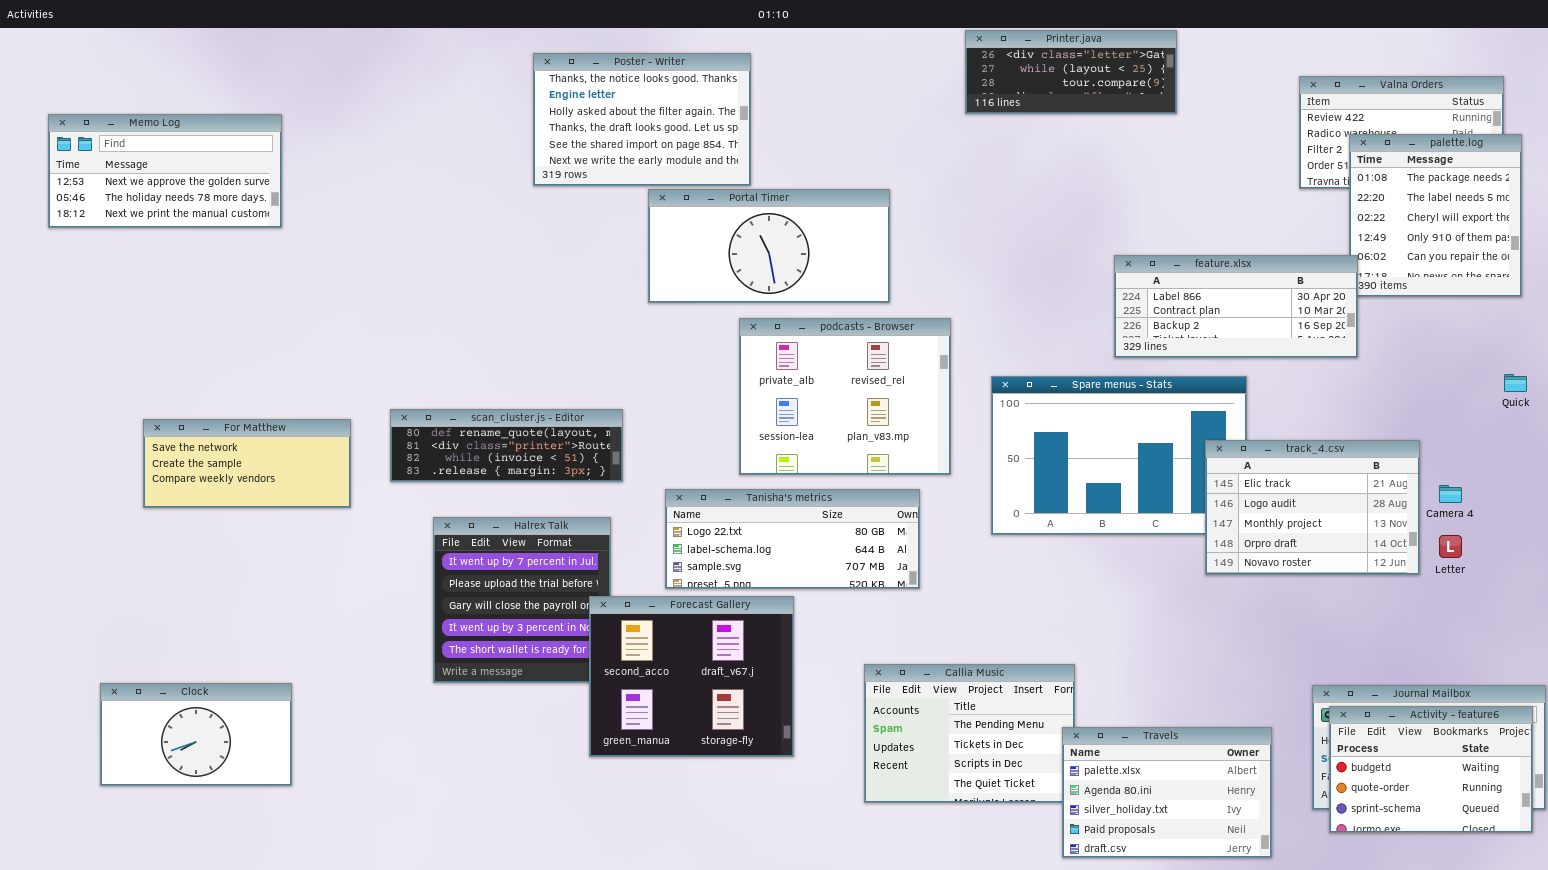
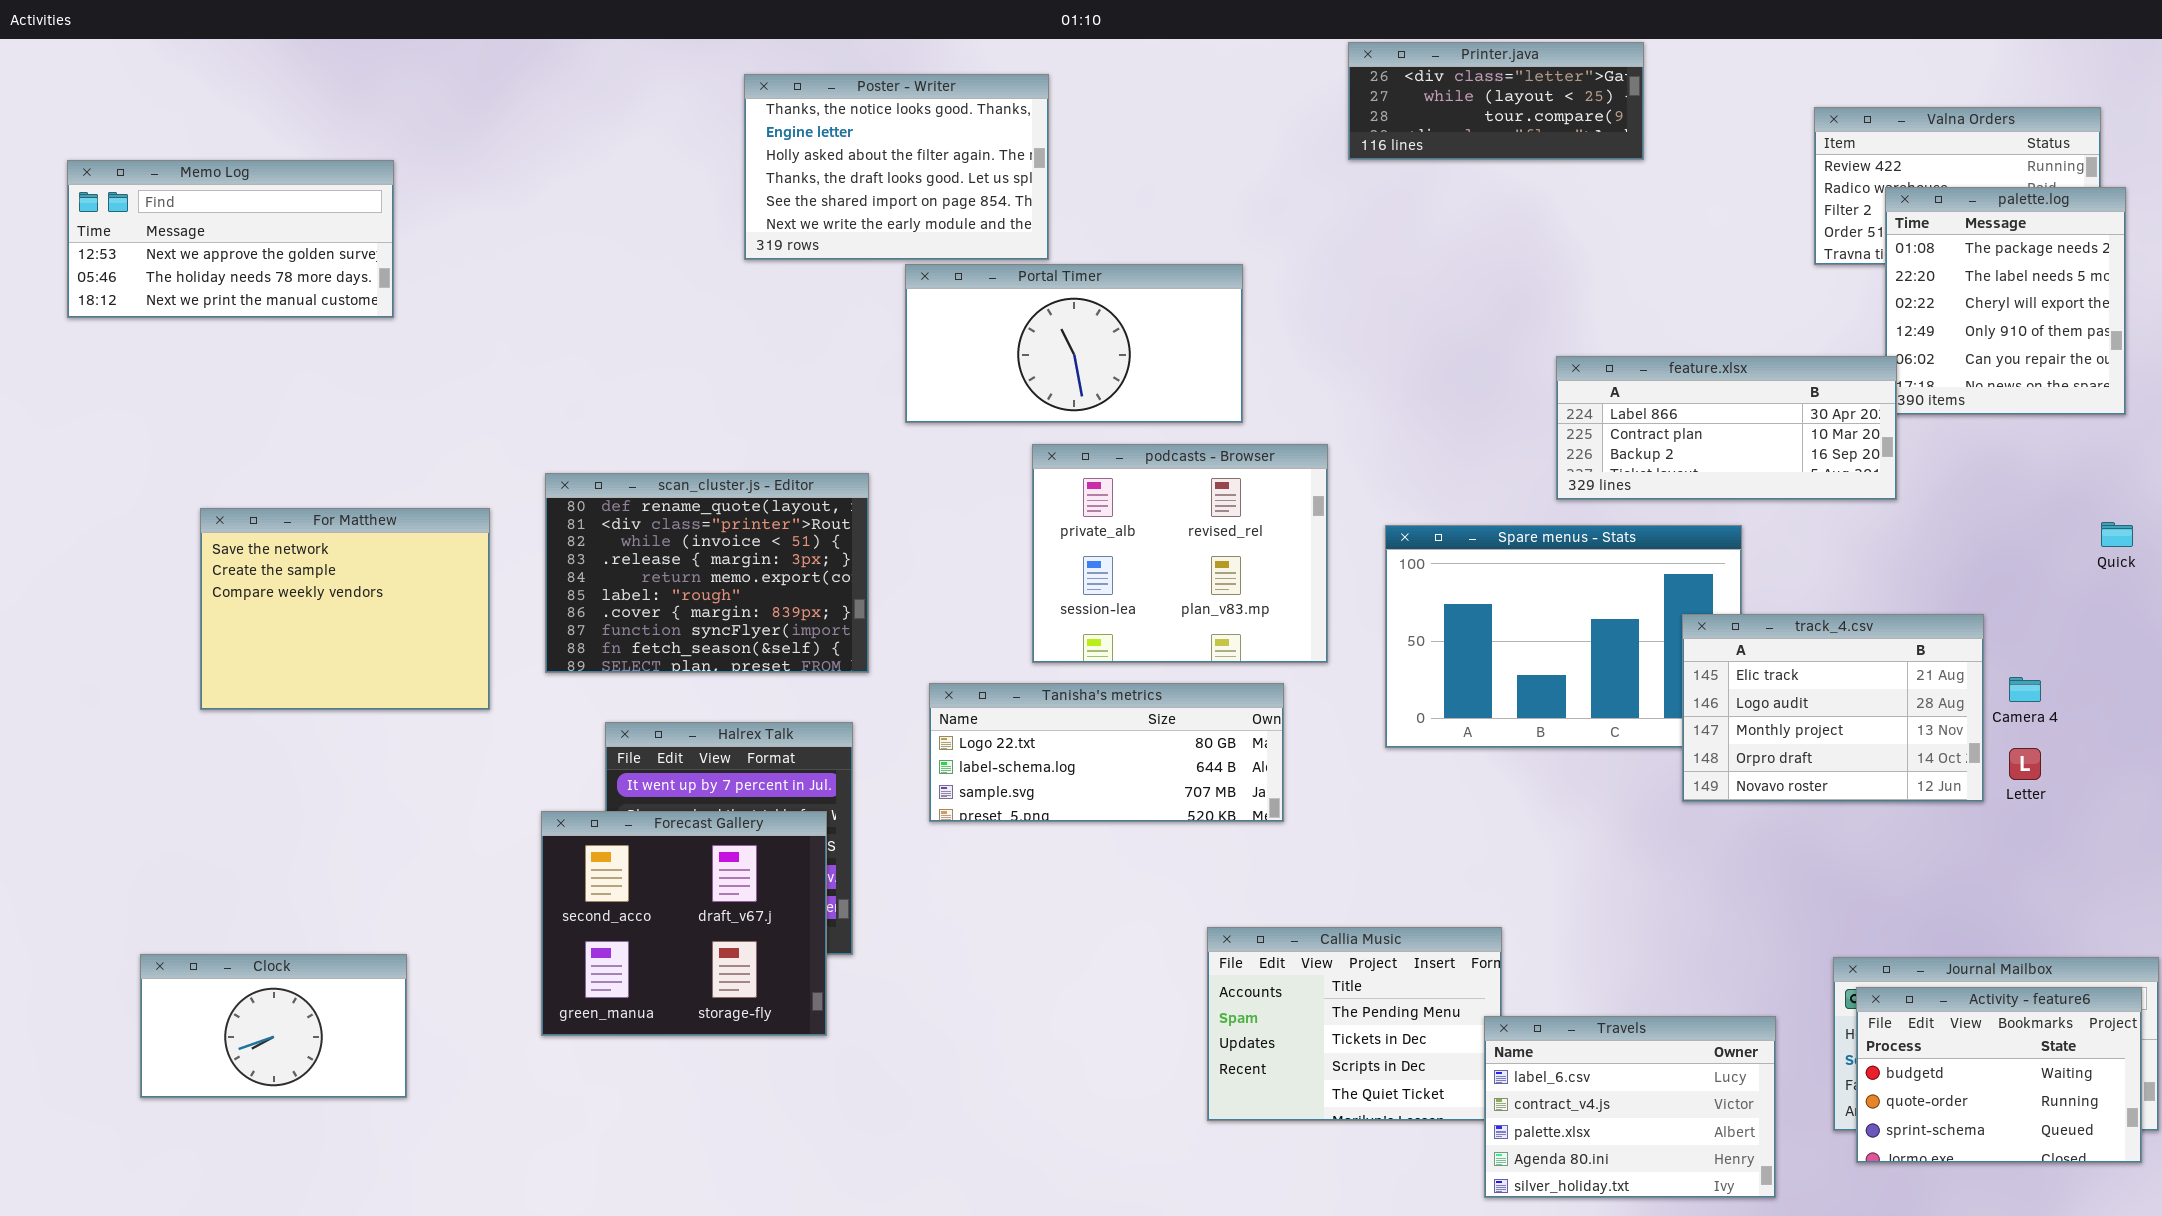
scan_cluster.js - Editor: [390,409,623,482] -> [545,473,869,673], resized
For Matthew: [143,419,351,508] -> [200,508,490,710], resized
Forecast Gallery: [589,596,794,757] -> [541,811,827,1036], moved
Travels: [1062,727,1272,858] -> [1484,1016,1776,1198], scrolled up 2 rows

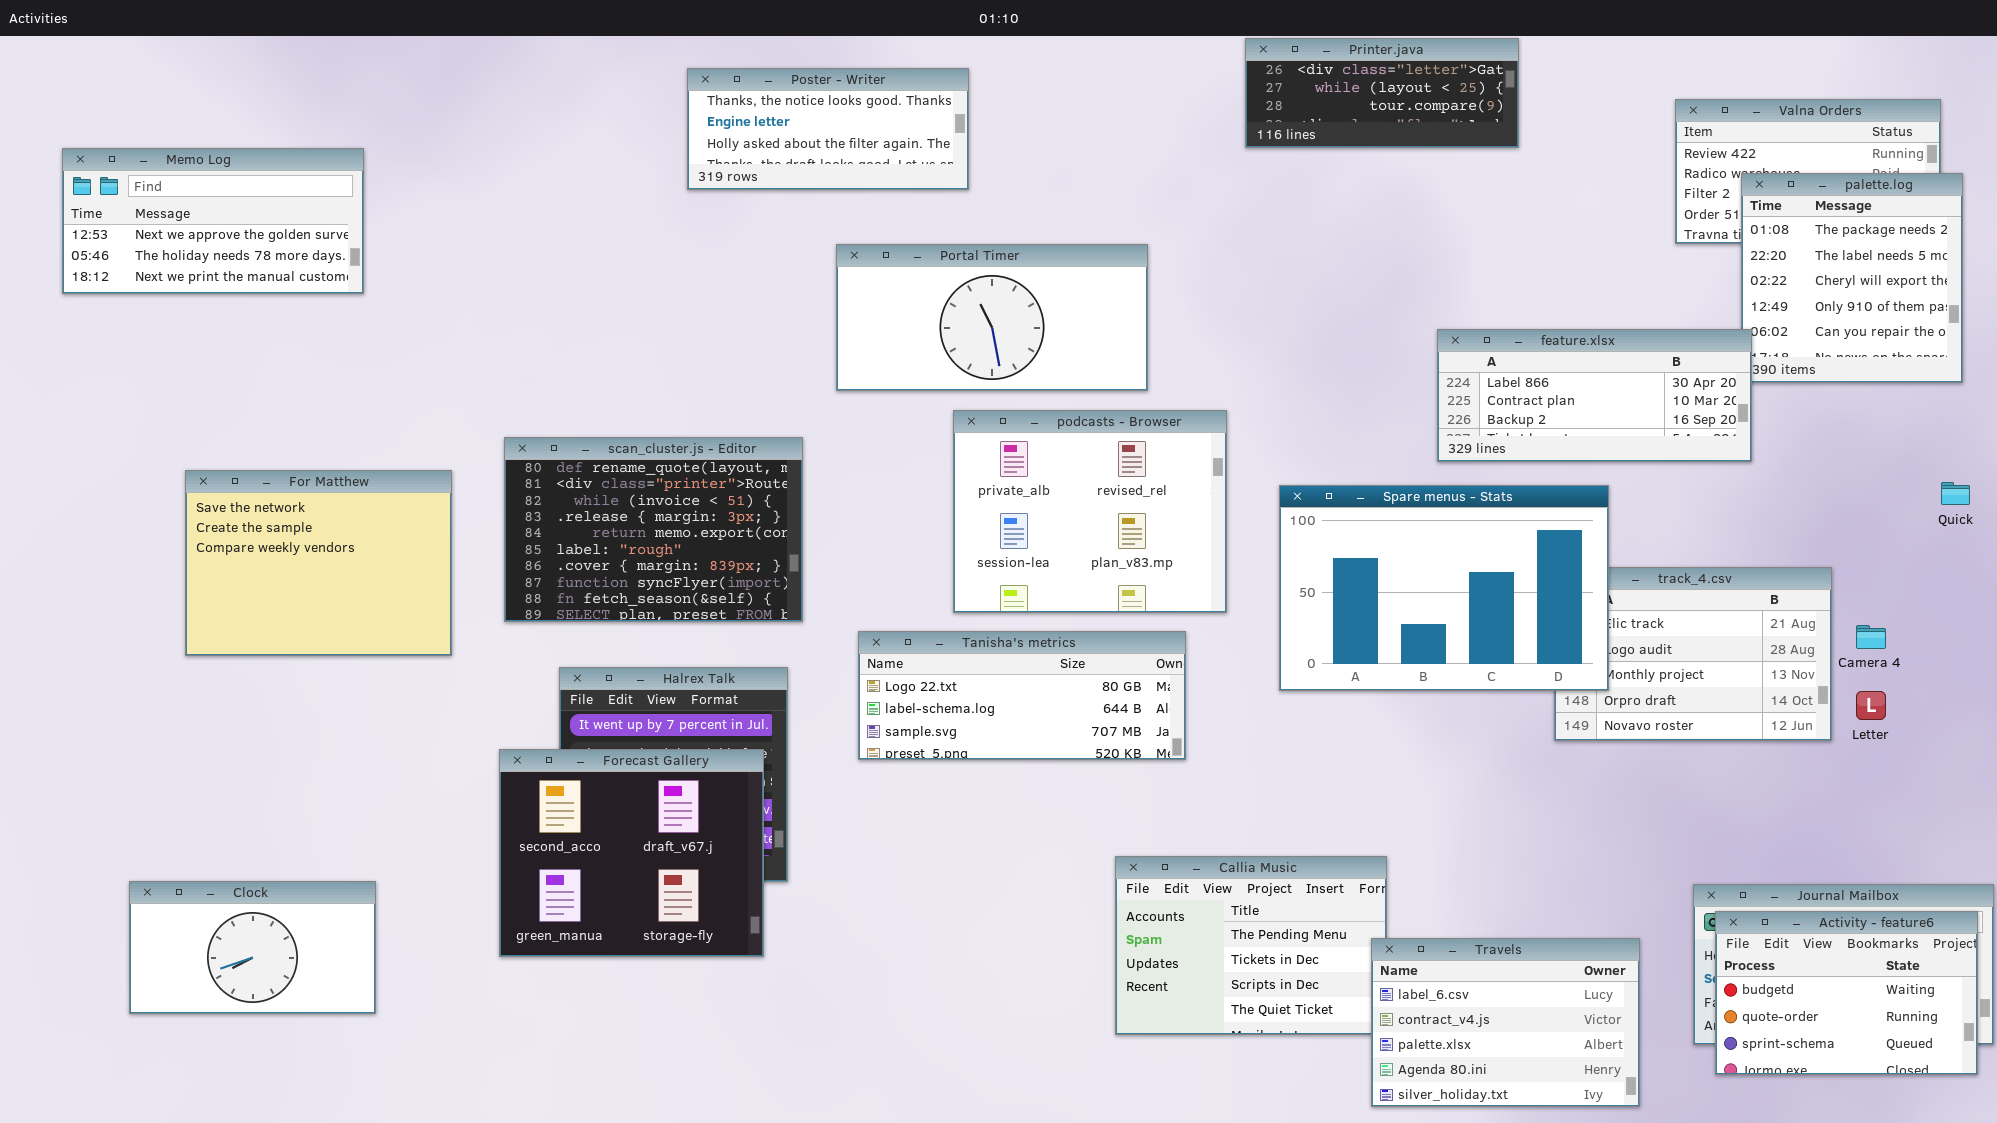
Poster - Writer: [744,74,1049,260] -> [687,68,969,190], resized
Spare menus - Stats: [1385,525,1742,748] -> [1279,485,1609,691], raised

